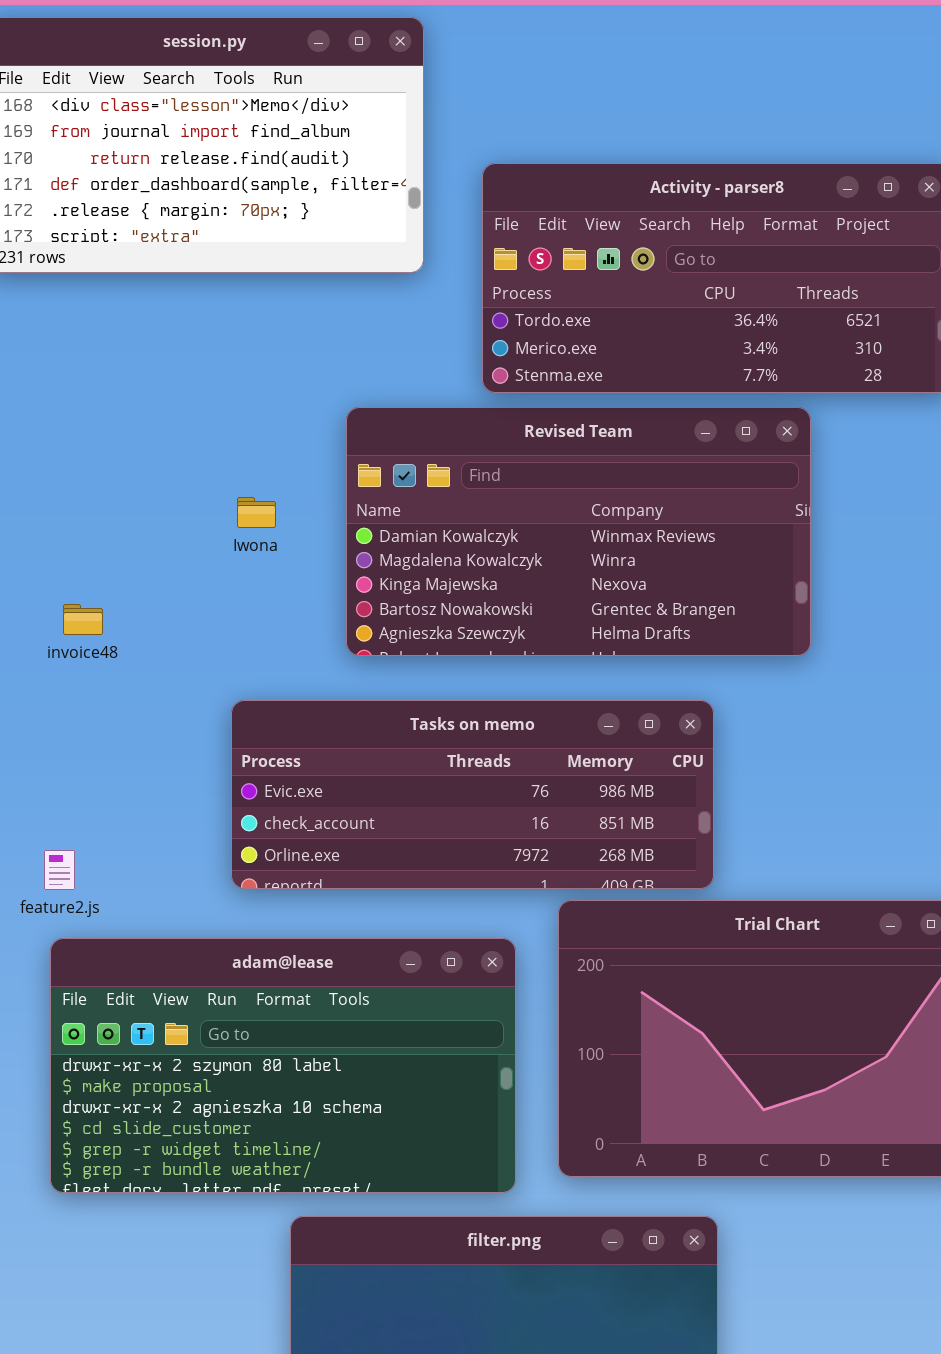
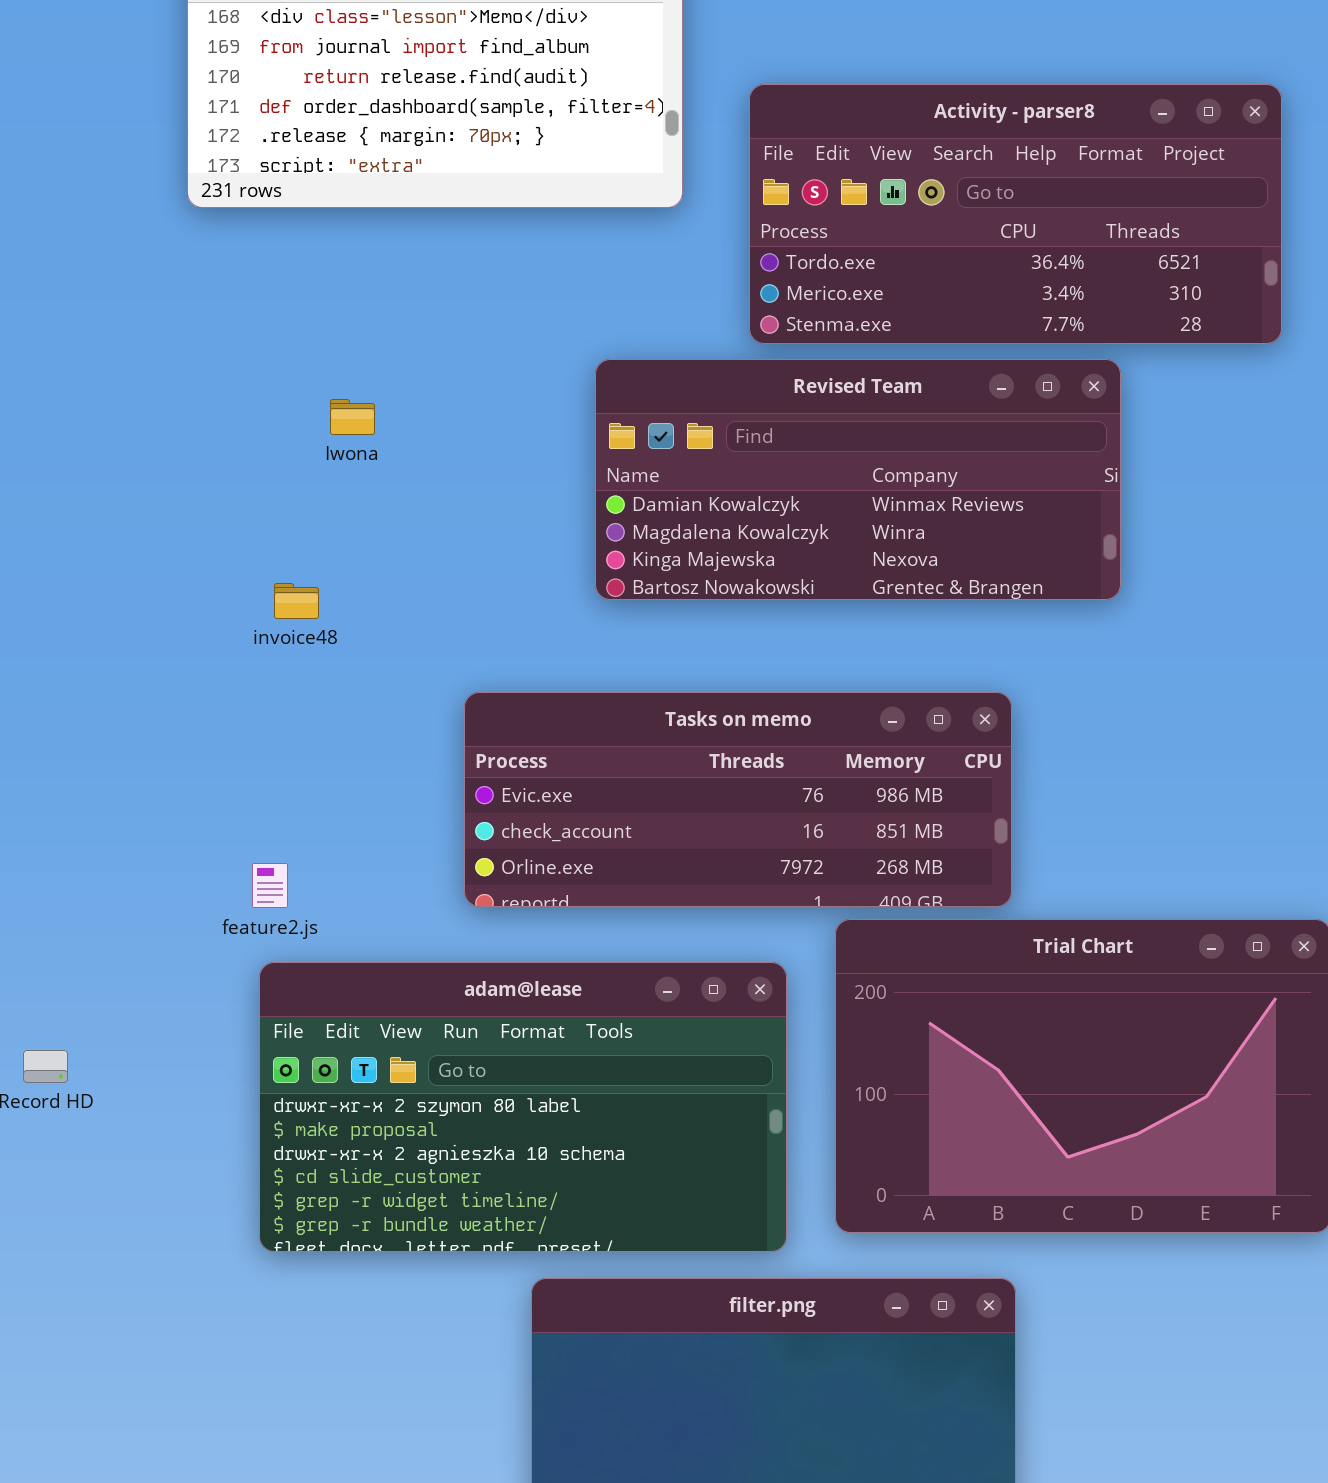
Revised Team: [346,407,811,656] -> [595,359,1121,600], resized
Iwona: [237,497,276,528] -> [330,399,375,435], moved

